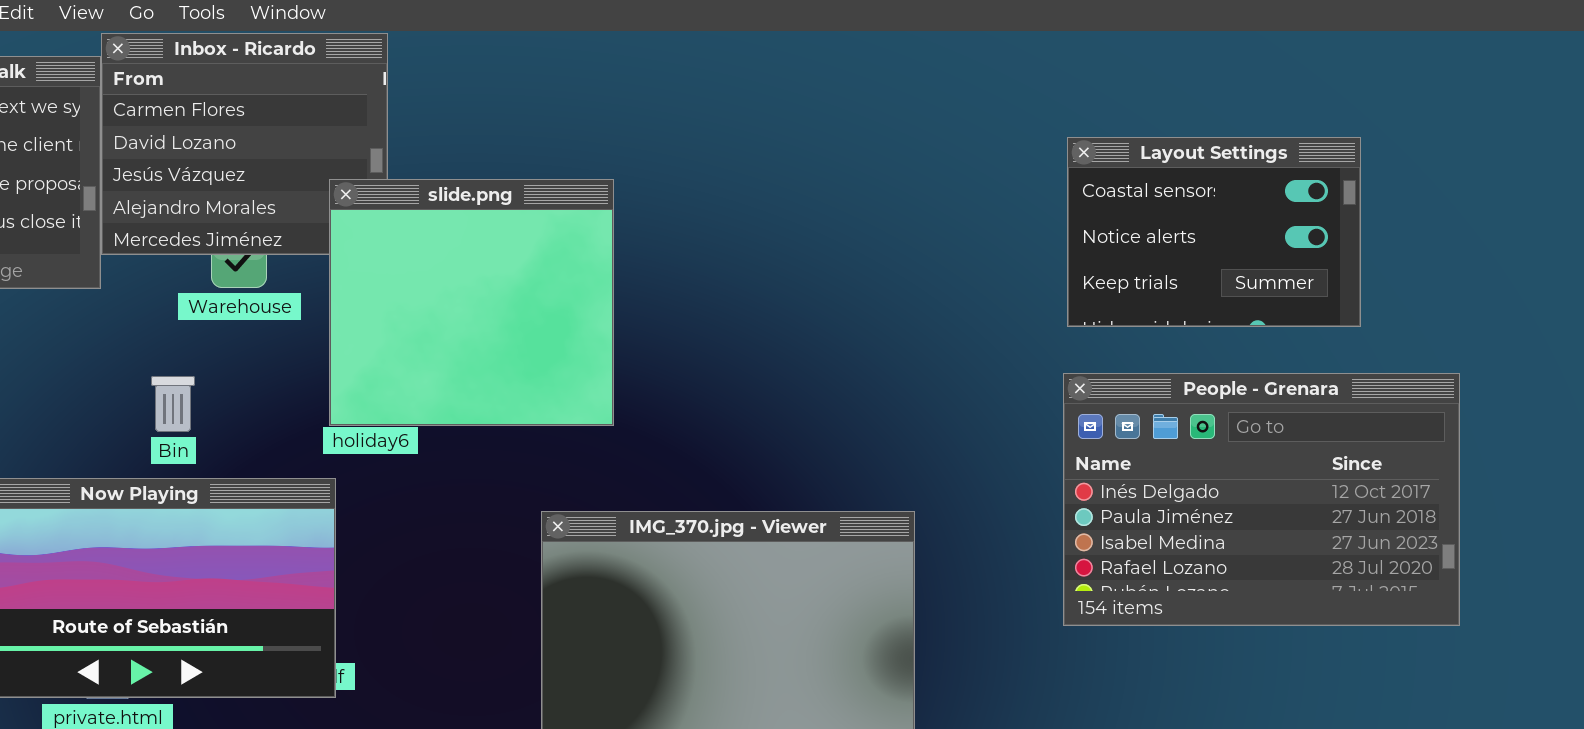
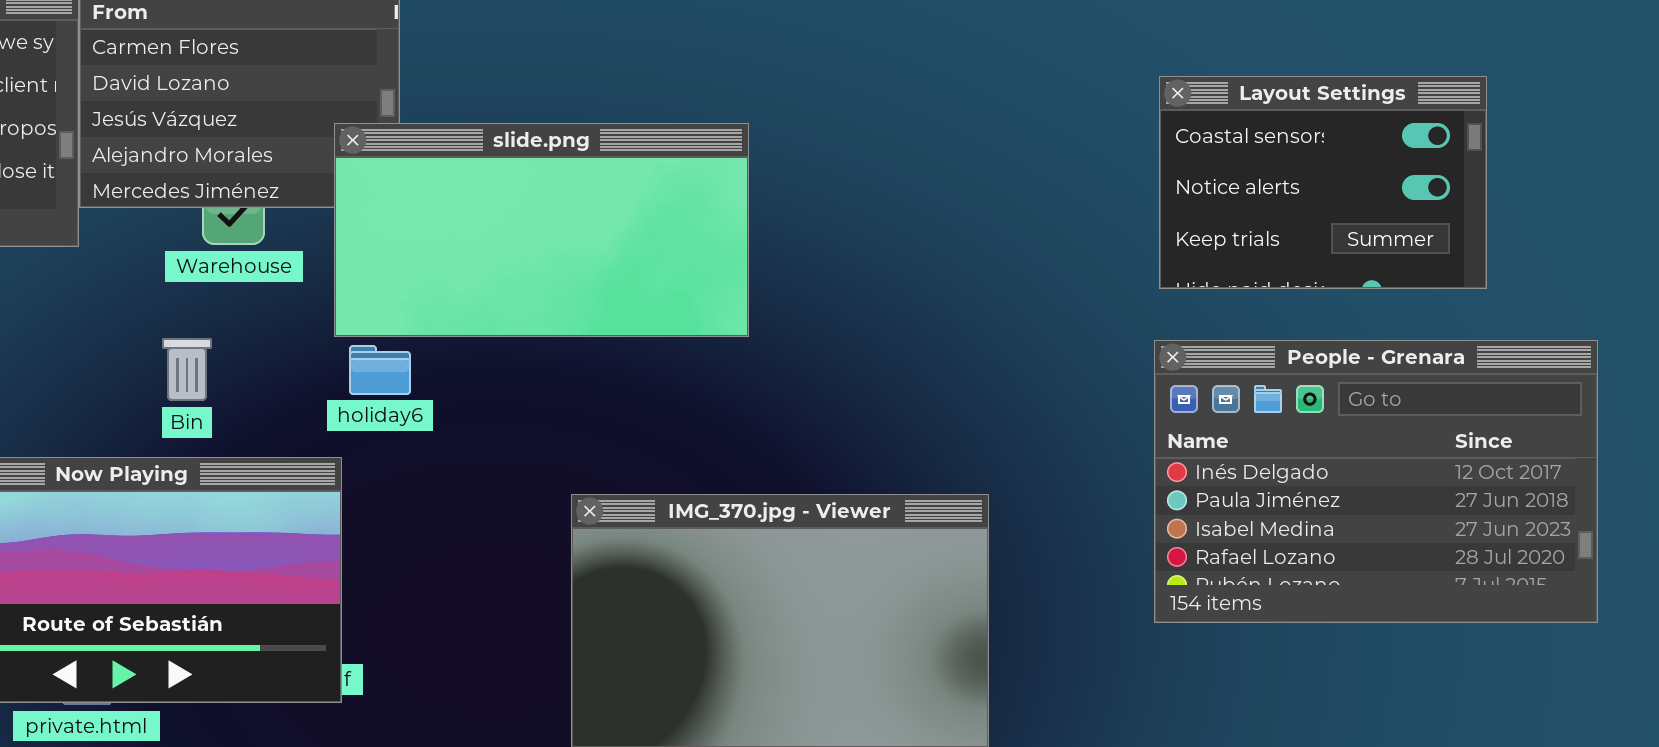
slide.png: [329,179,614,426] -> [334,123,749,337], resized
Bin: [151,376,195,432] -> [162,338,212,401], moved

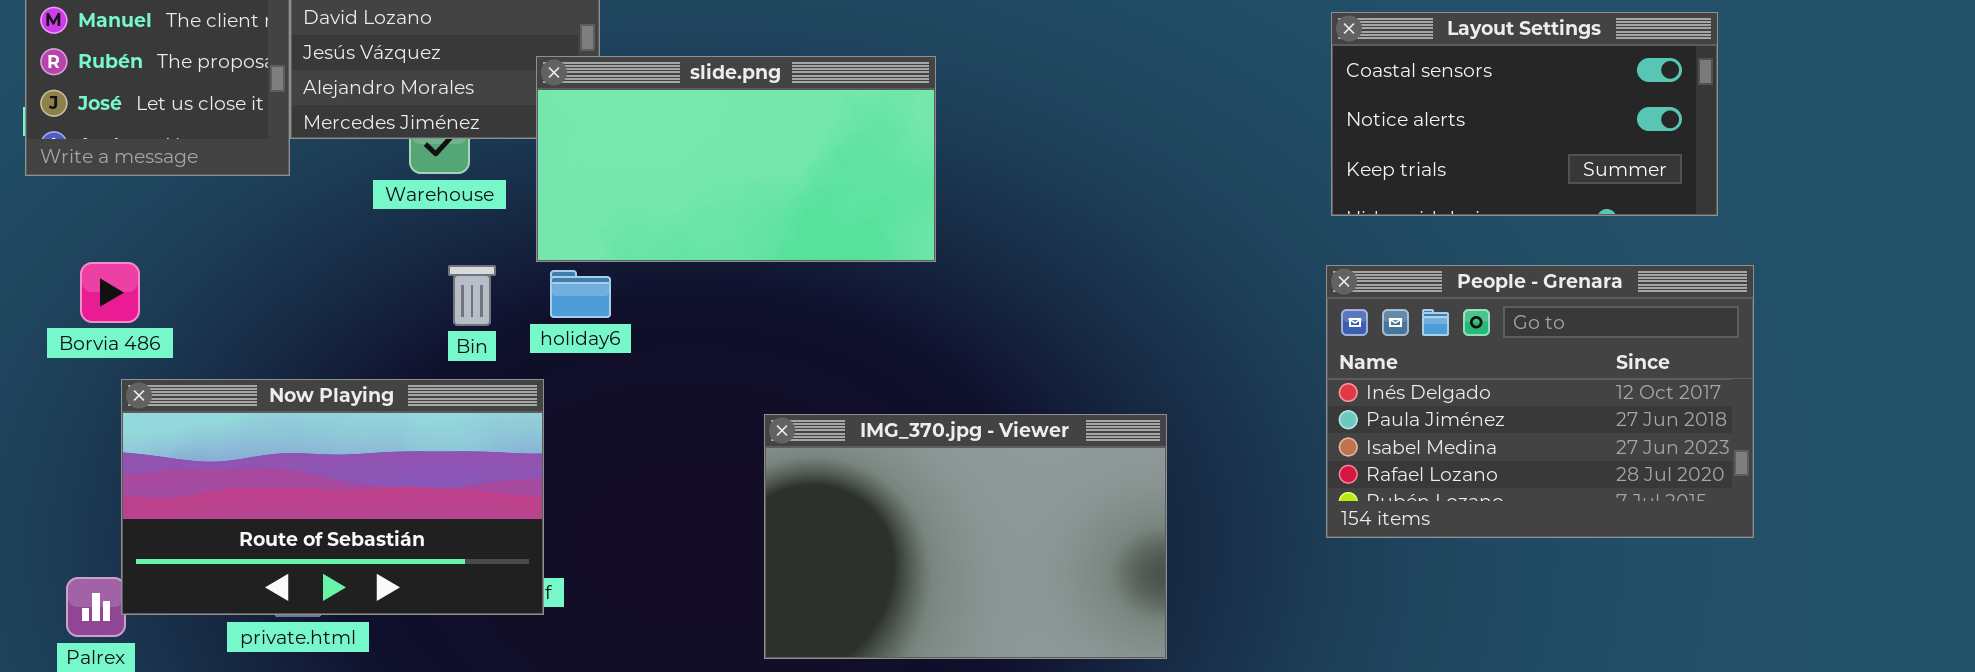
Layout Settings: [1159,76,1487,289] -> [1331,12,1718,216], resized
Bin: [162,338,212,401] -> [448,265,496,326], moved

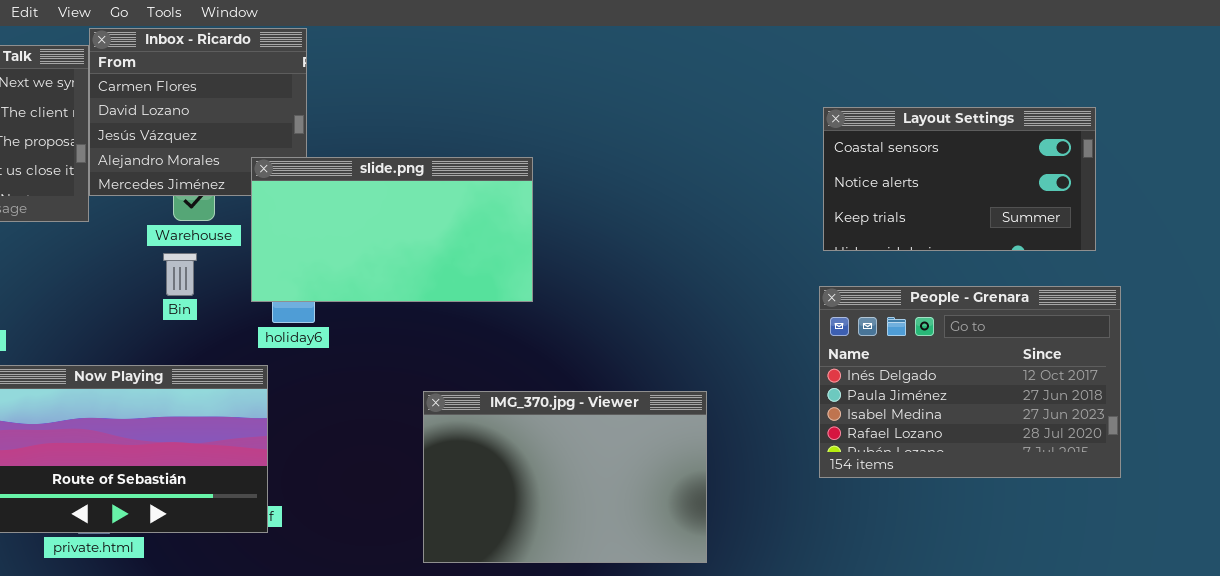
slide.png: [536,56,936,262] -> [251,157,533,302], moved
Bin: [448,265,496,326] -> [163,253,197,296], moved

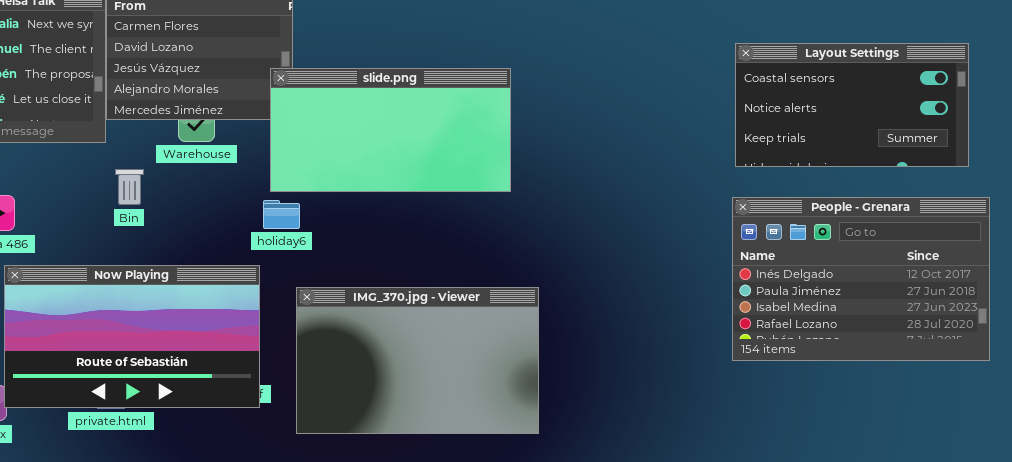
slide.png: [251,157,533,302] -> [270,68,511,192], moved
Bin: [163,253,197,296] -> [115,169,144,205], moved
IMG_370.jpg - Viewer: [423,391,707,563] -> [296,287,539,434], moved

